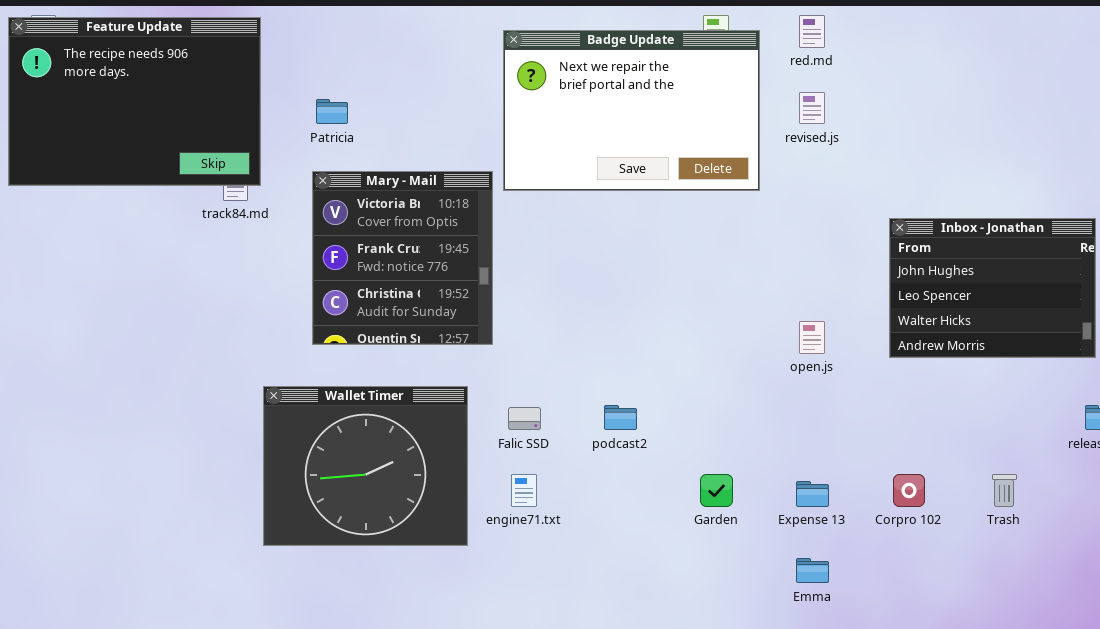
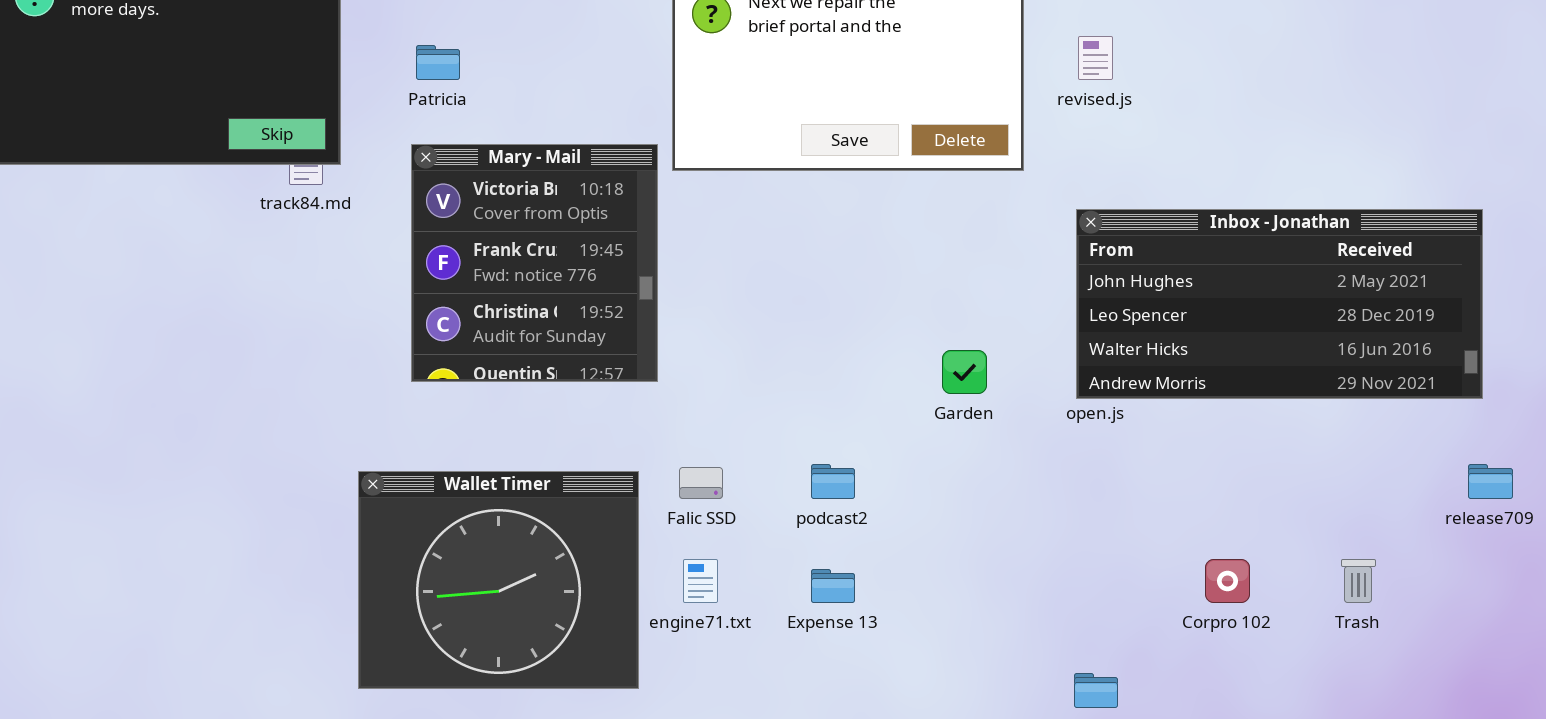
Inbox - Jonathan: [889,218,1096,358] -> [1076,209,1483,399], resized
Wallet Timer: [263,386,468,546] -> [358,471,639,689], moved
Garden: [700,474,733,507] -> [942,350,987,394], moved
Expense 13: [796,481,829,507] -> [811,569,855,603], moved

